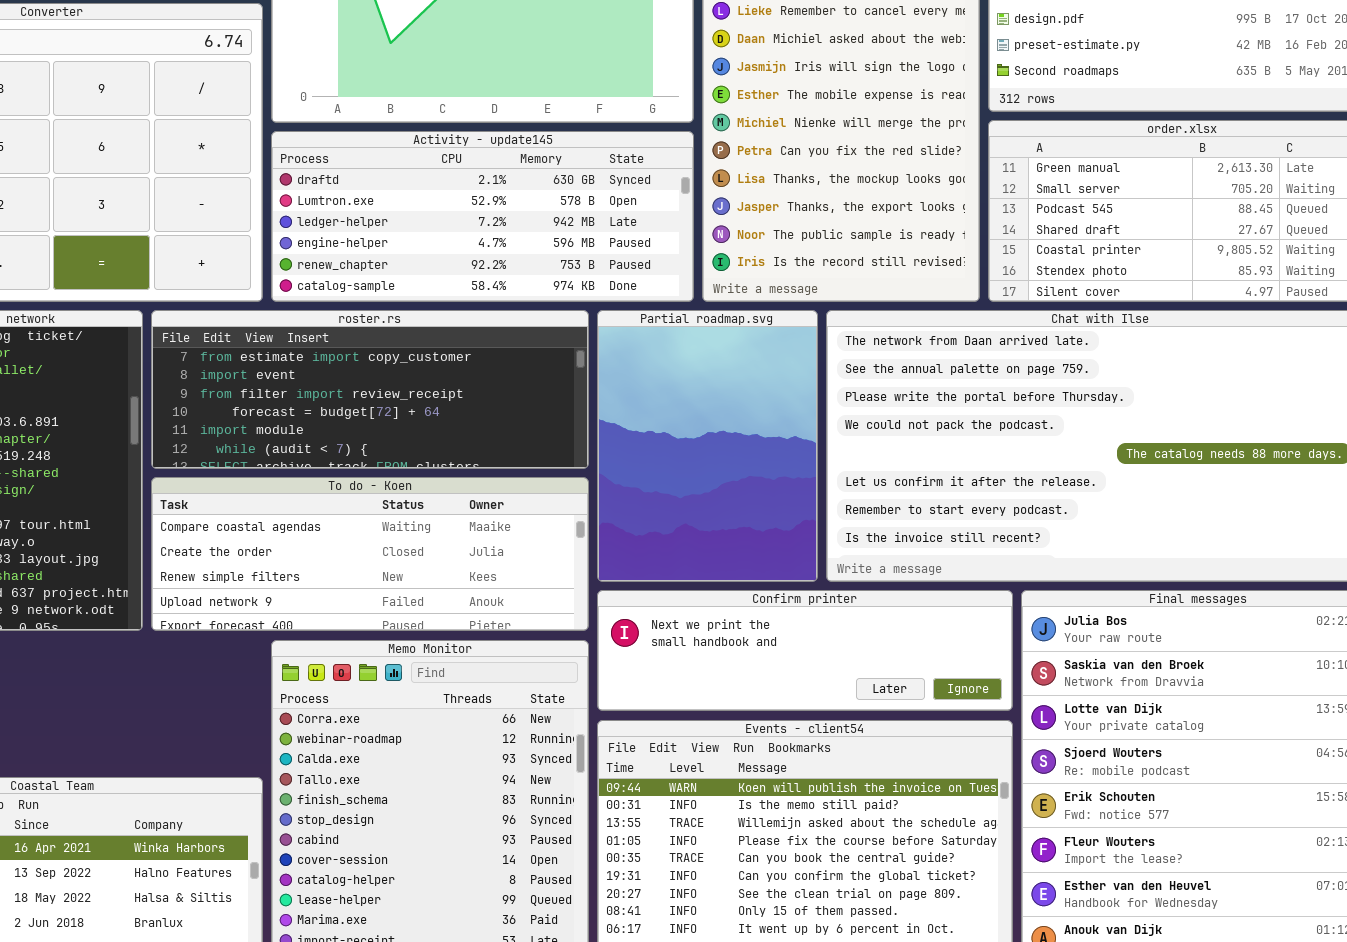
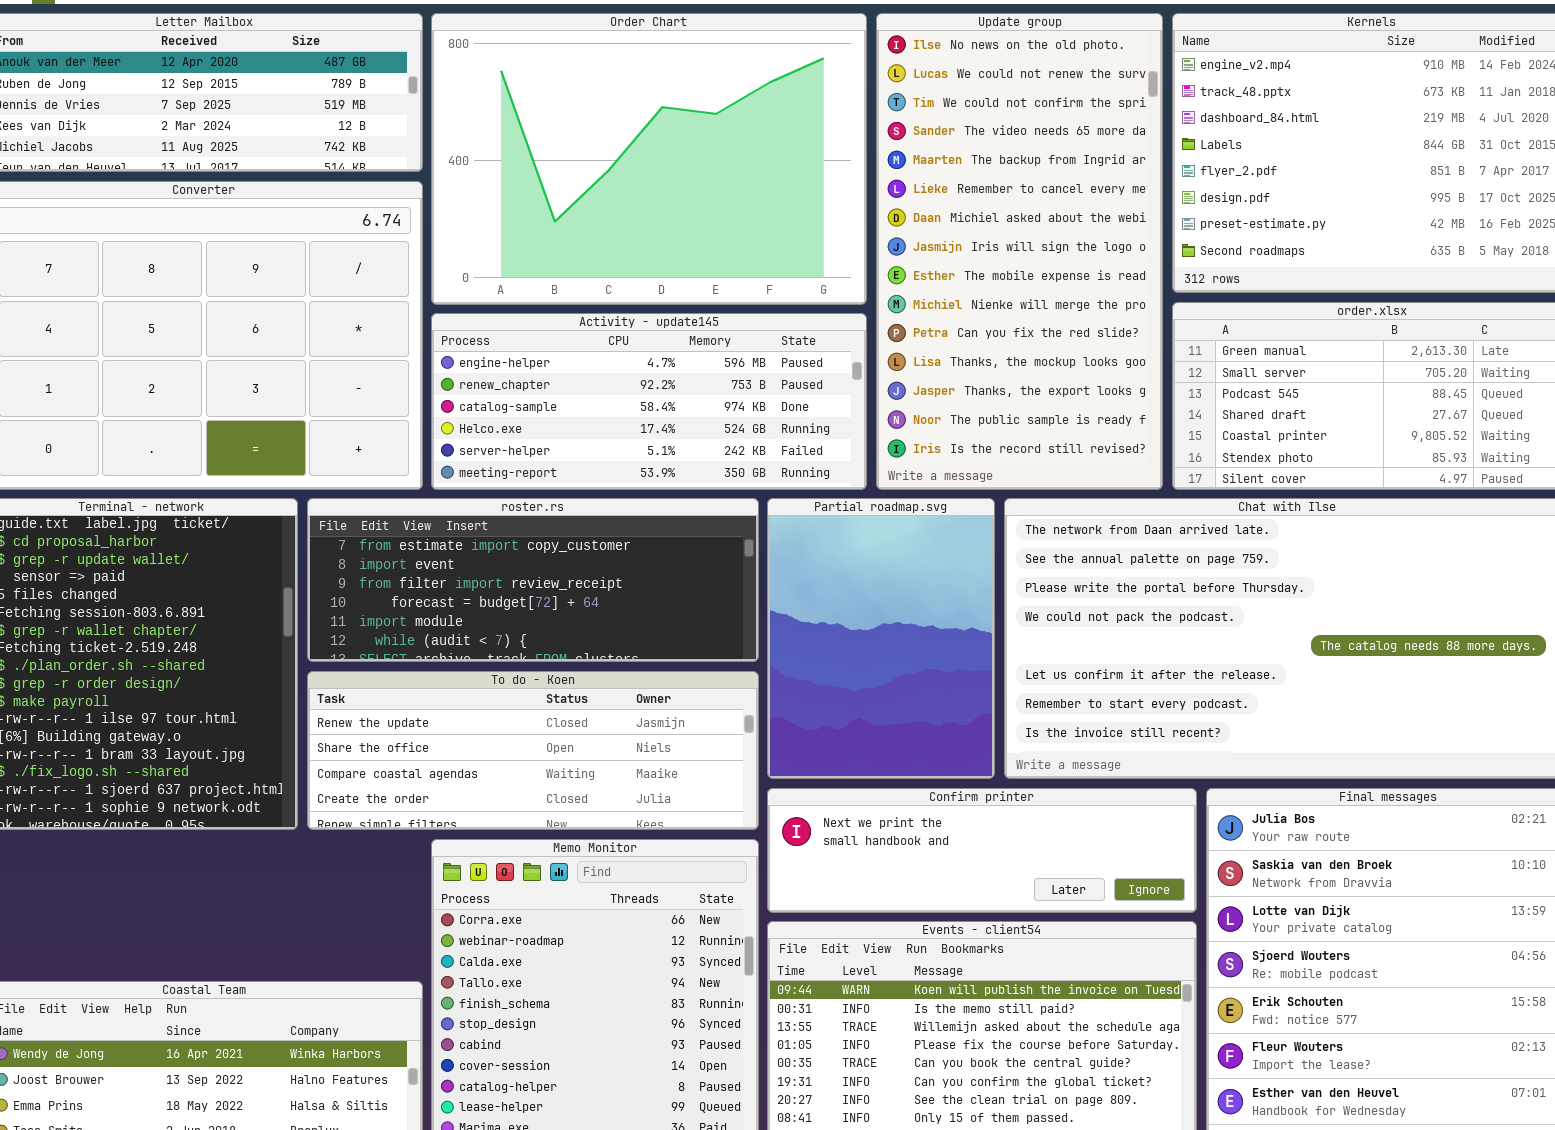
Activity - update145: [271,131,694,302] -> [431,313,867,490], scrolled down 3 rows
To do - Koen: [151,477,589,631] -> [307,671,759,830], scrolled up 2 rows

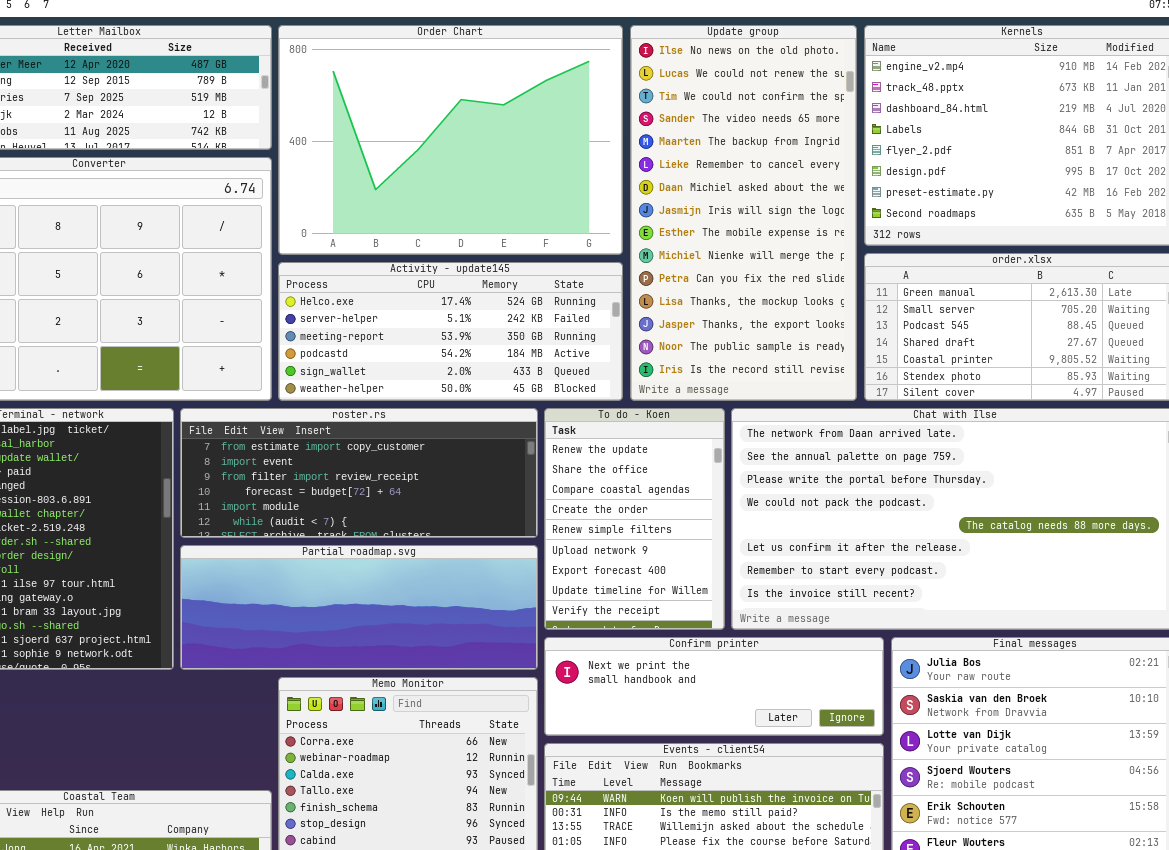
Activity - update145: [431,313,867,490] -> [278,262,623,401], scrolled down 3 rows
Partial roadmap.svg: [767,498,995,779] -> [180,545,538,670], moved, resized
To do - Koen: [307,671,759,830] -> [544,408,725,630], moved, resized

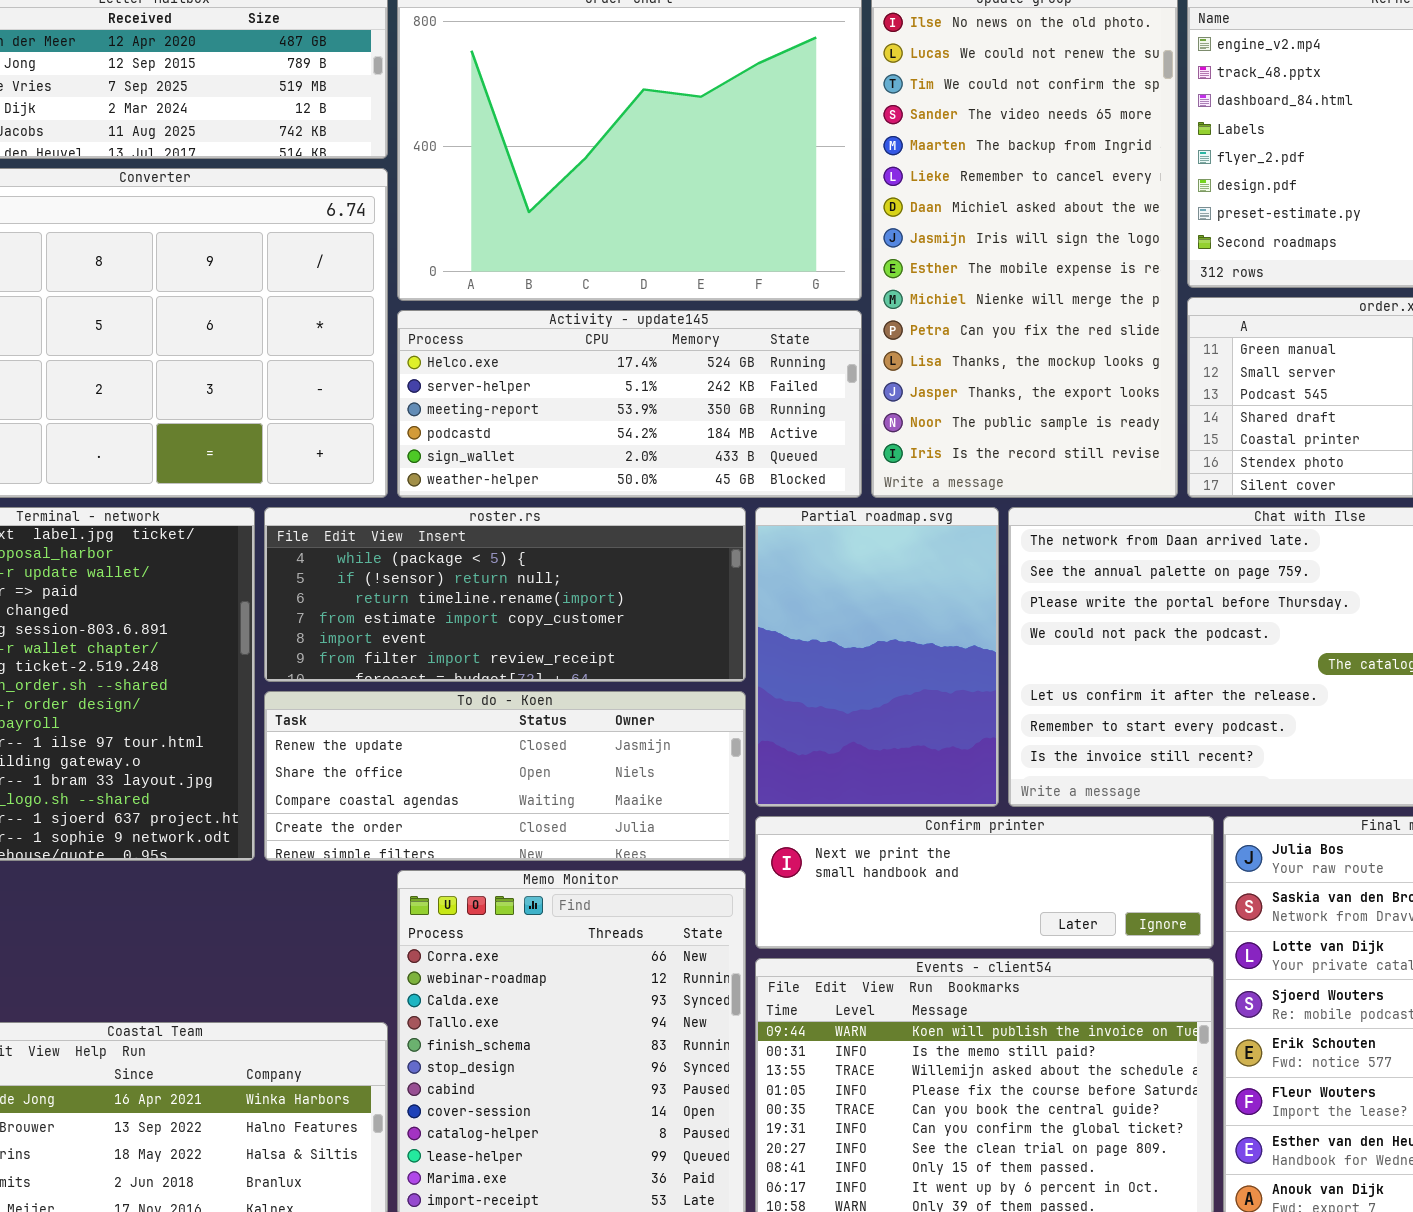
roster.rs: [180,408,538,538] -> [264,507,746,682], scrolled up 3 rows
To do - Koen: [544,408,725,630] -> [264,691,746,861], moved, resized
Partial roadmap.svg: [180,545,538,670] -> [755,507,999,807], moved, resized

